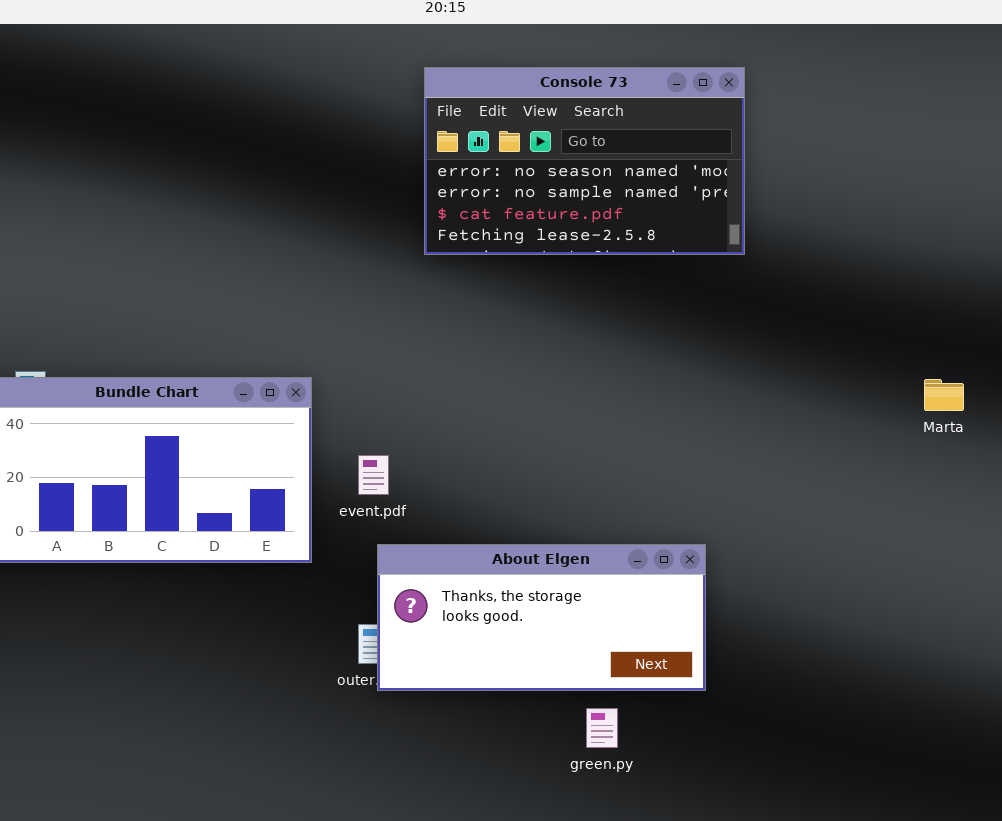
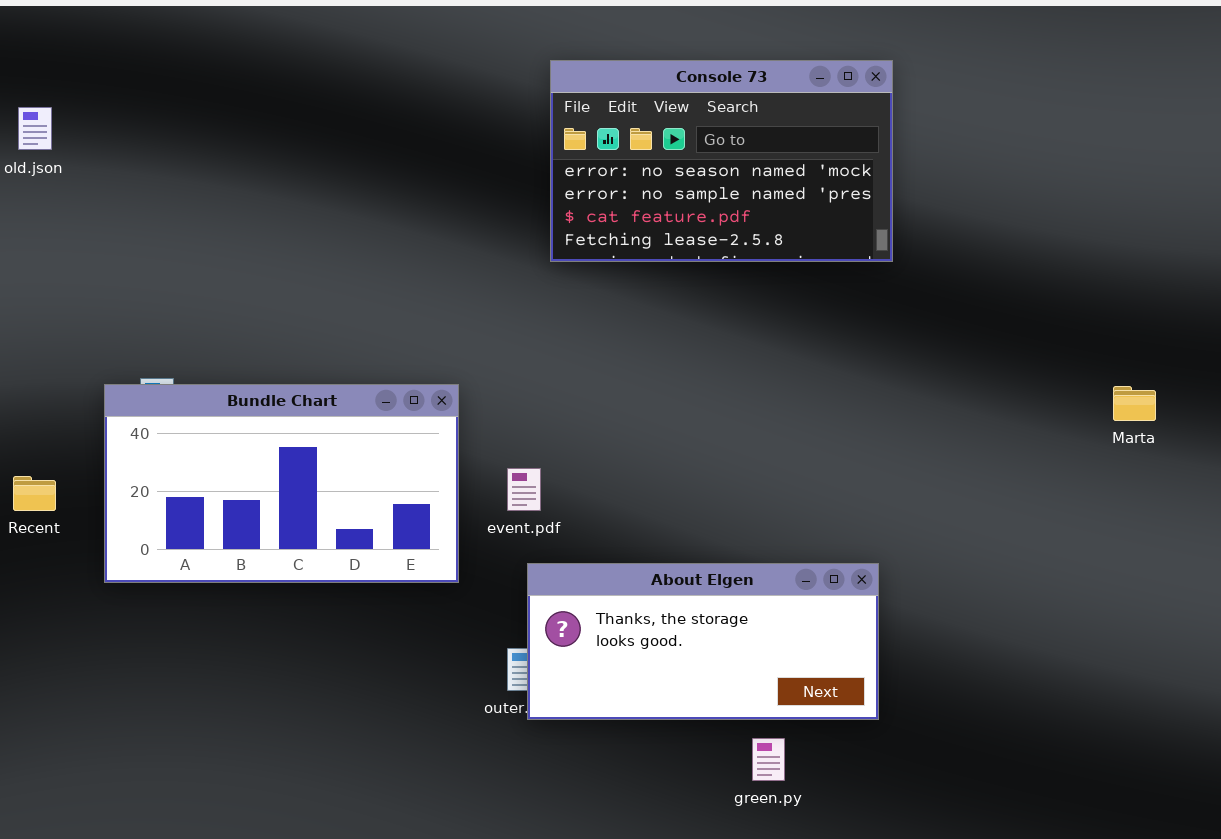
Console 73: [424,67,745,255] -> [550,60,893,262], moved

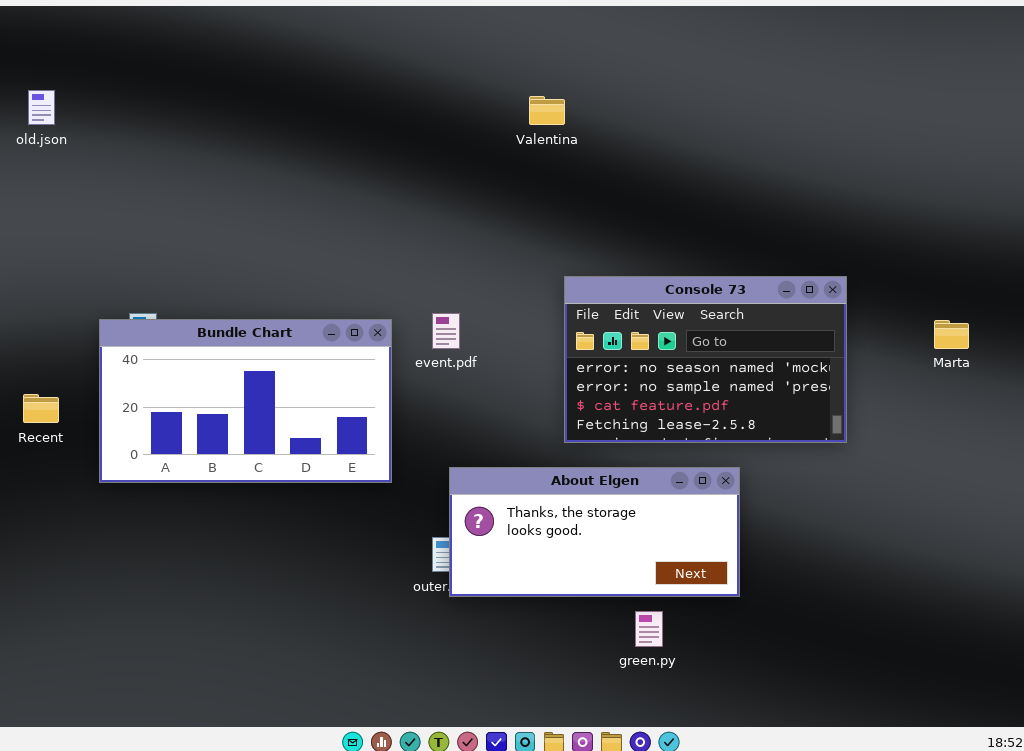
Console 73: [550,60,893,262] -> [564,276,847,443], moved
event.pdf: [507,468,541,511] -> [432,313,460,349], moved

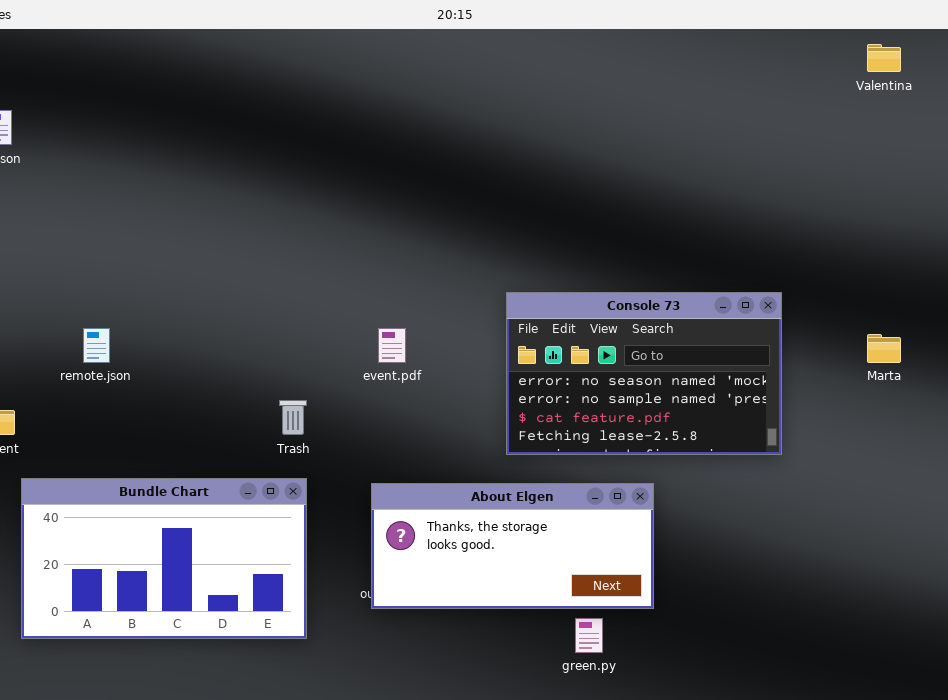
Valentina: [529,96,565,125] -> [867,44,901,72], moved
Bundle Chart: [99,319,392,483] -> [21,478,307,639], moved
About Elgen: [449,467,740,597] -> [371,483,654,609], moved

